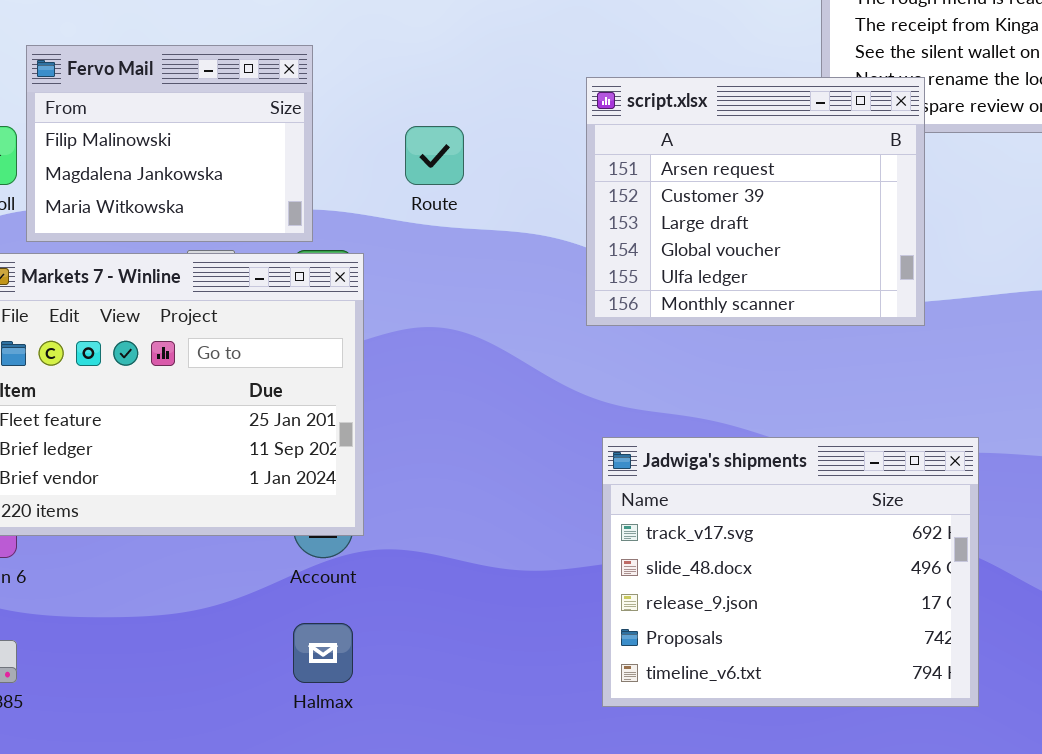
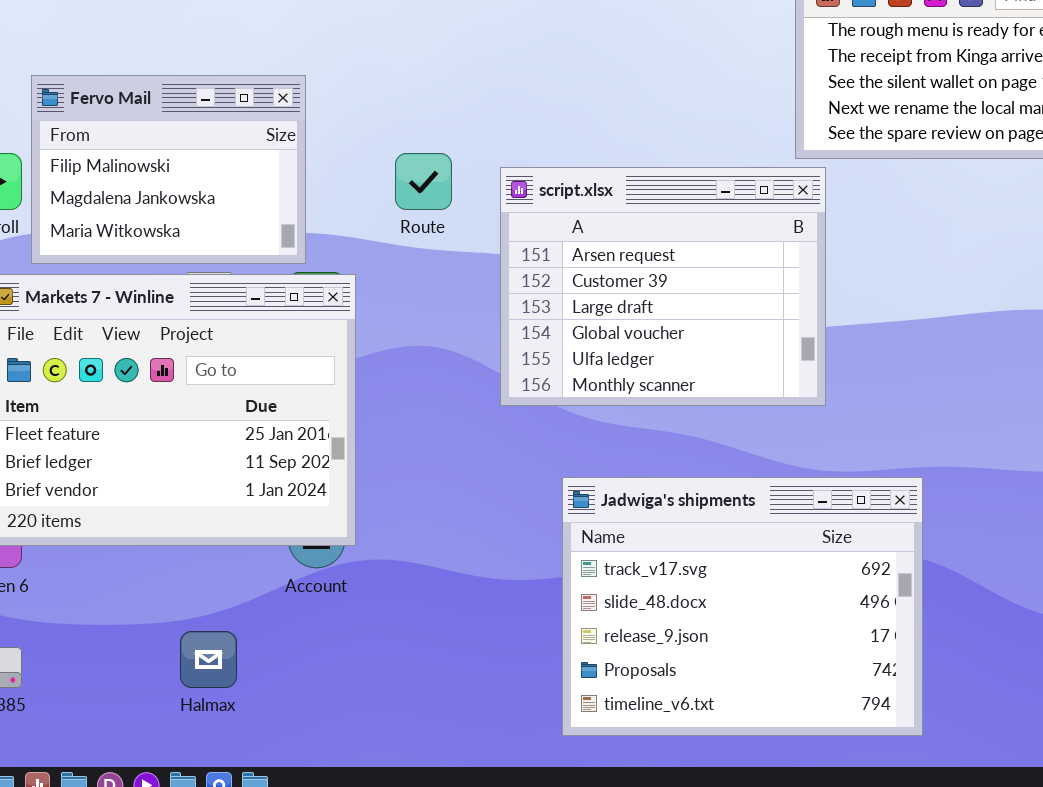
script.xlsx: [586,77,925,326] -> [500,167,826,406], moved
Jadwiga's shipments: [602,437,979,707] -> [562,477,923,736], moved
Halmax: [293,623,353,683] -> [180,631,237,688], moved

